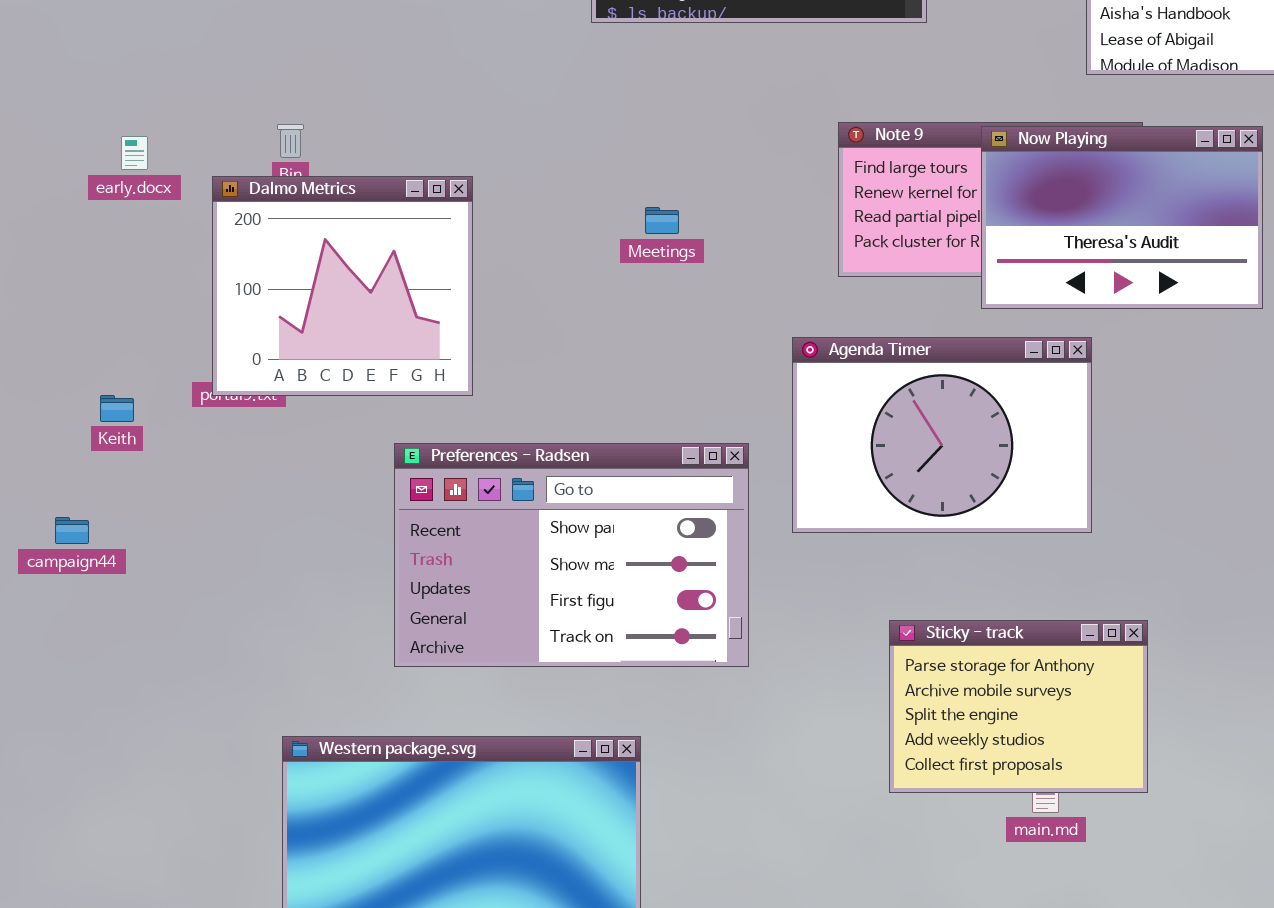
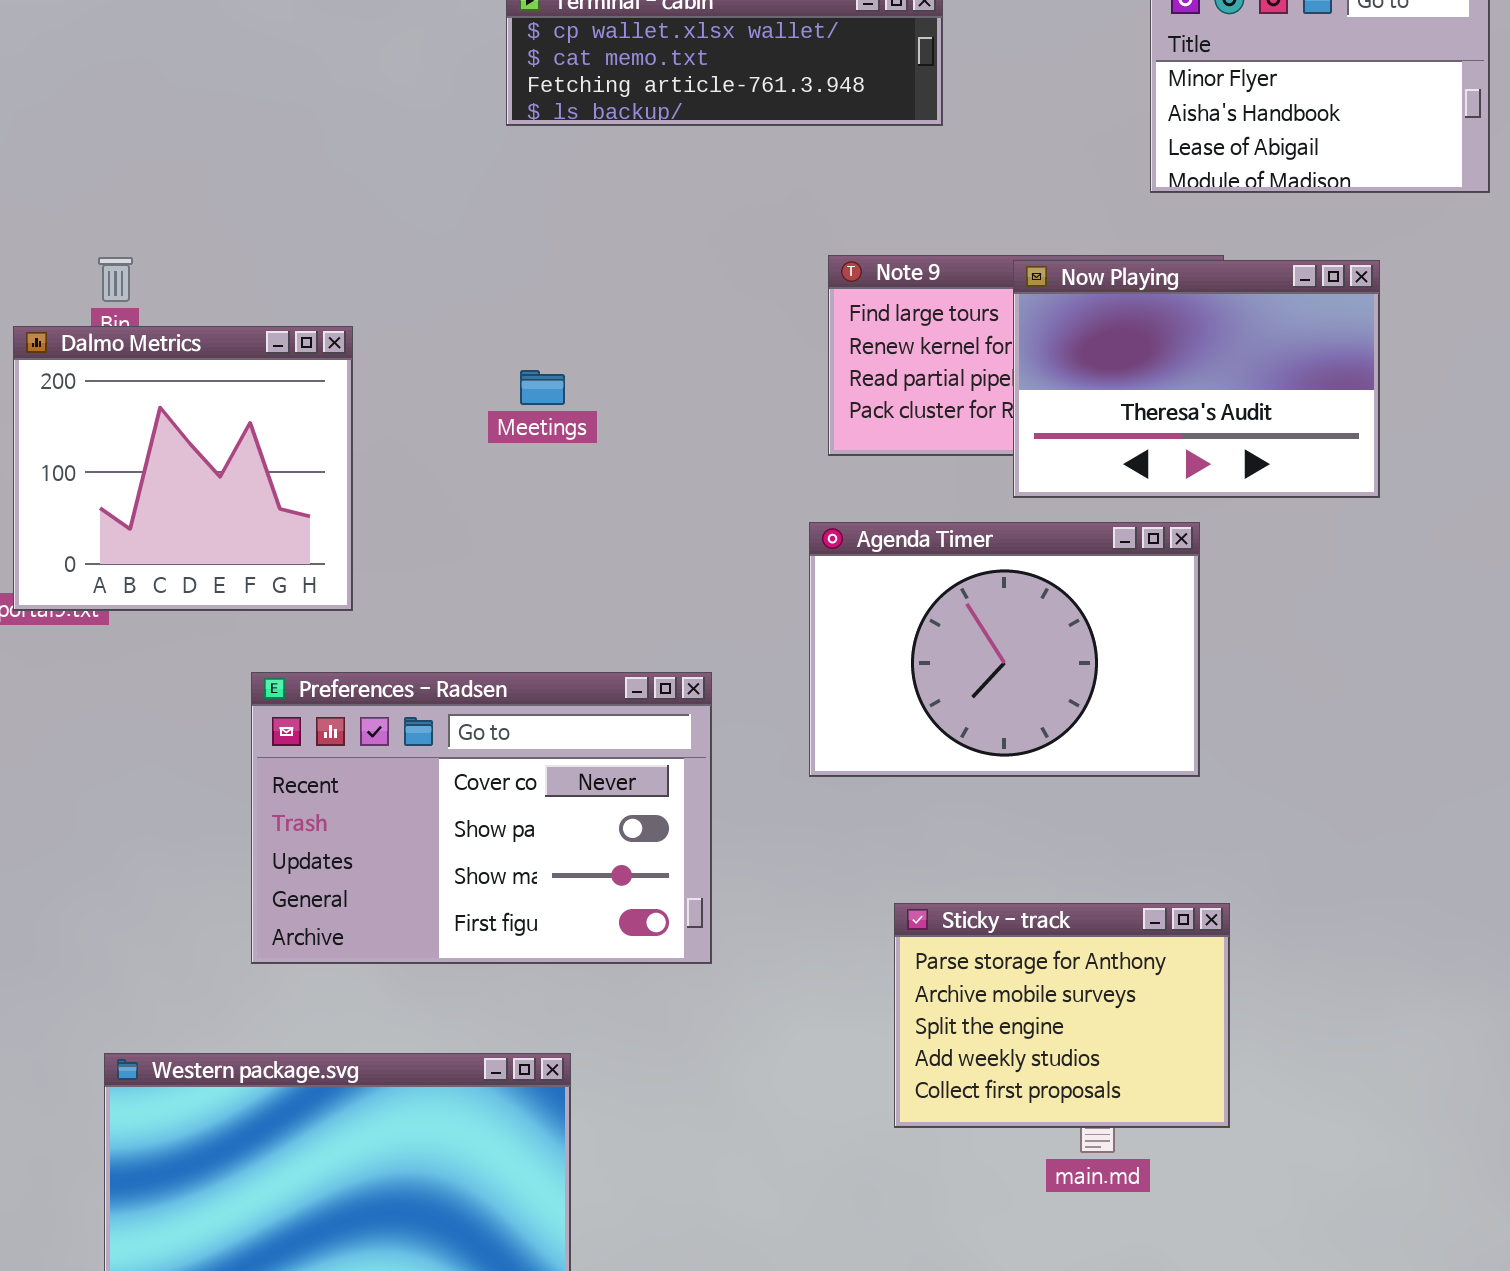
Meetings: [645,207,679,234] -> [520,370,565,405], moved
Agenda Timer: [792,337,1092,533] -> [809,522,1200,777], moved
Preferences - Radsen: [394,443,749,667] -> [251,672,712,964], scrolled up 1 row

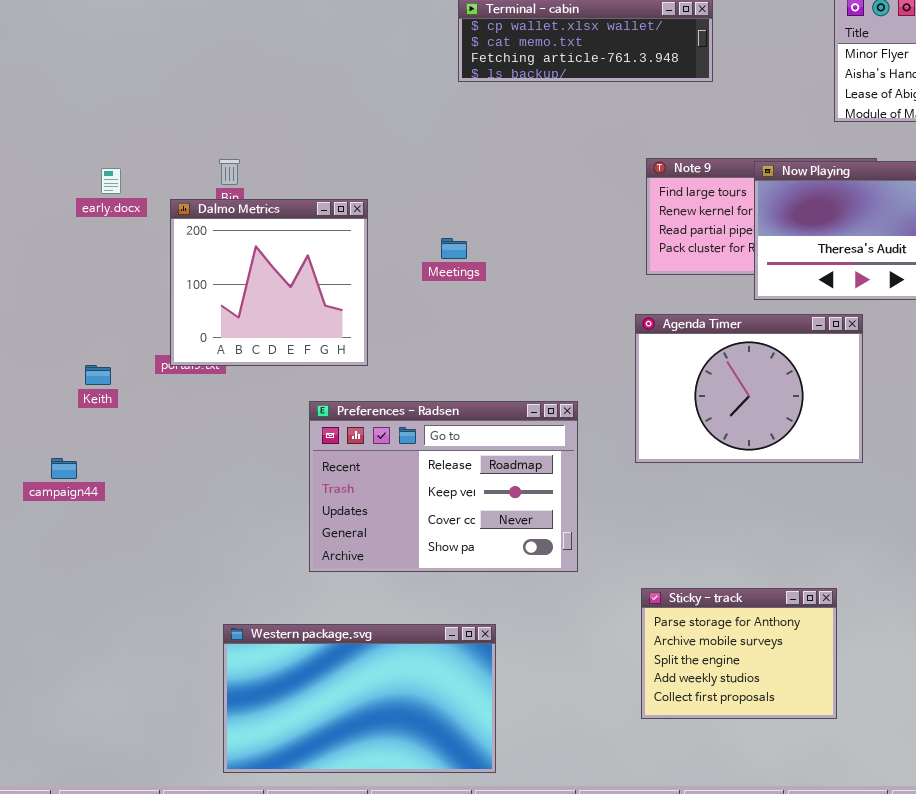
Meetings: [520,370,565,405] -> [441,238,467,259], moved
Preferences - Radsen: [251,672,712,964] -> [309,401,578,572], scrolled up 2 rows
Sticky - track: [894,903,1230,1128] -> [641,588,837,719], moved

